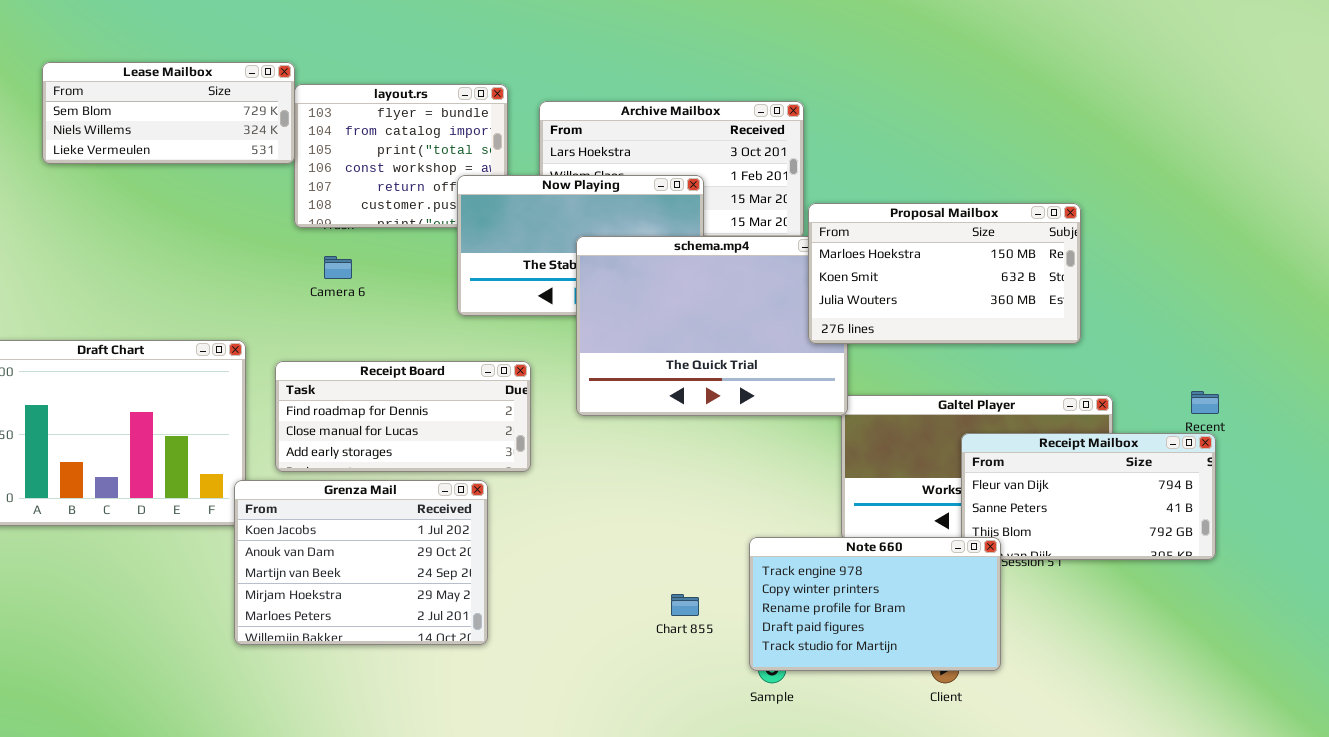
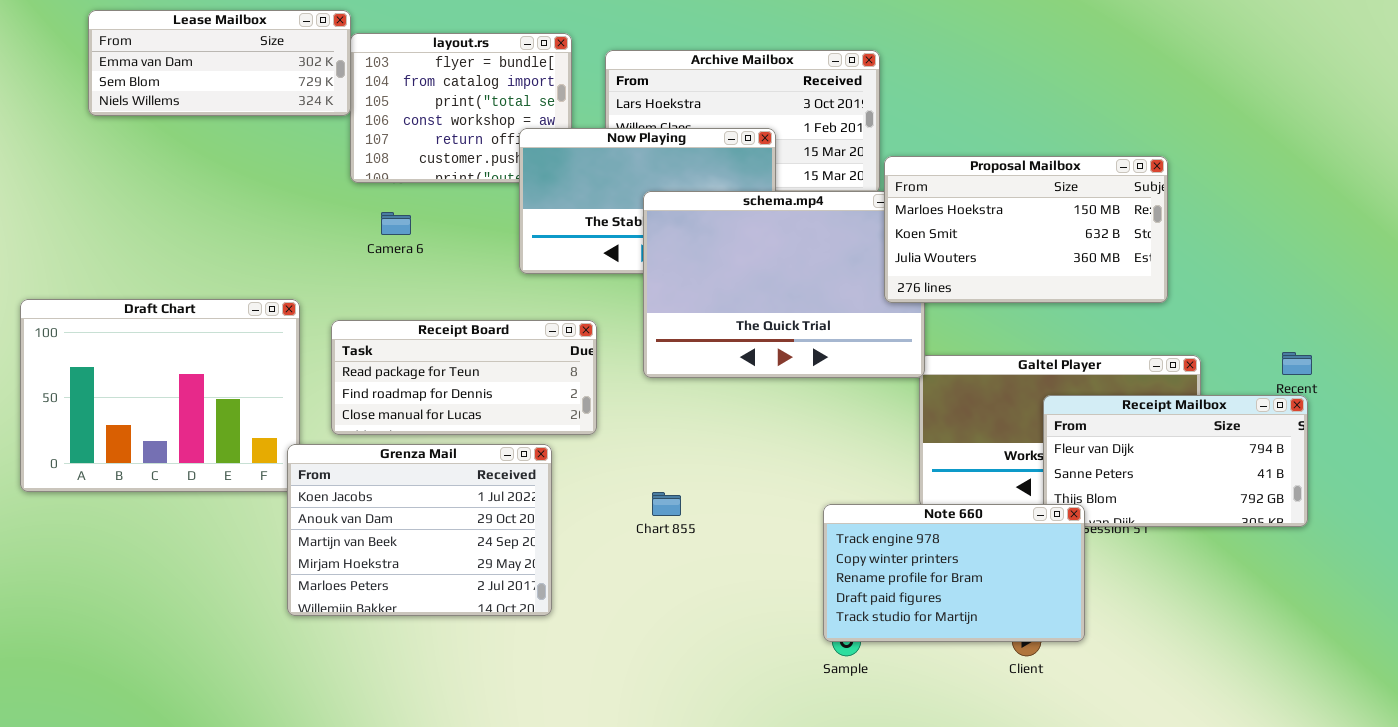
Lease Mailbox: [42,62,295,164] -> [88,10,351,116], scrolled up 1 row
Receipt Board: [275,361,531,472] -> [331,320,597,435], scrolled up 1 row
Chart 855: [671,594,699,616] -> [652,492,681,516], moved

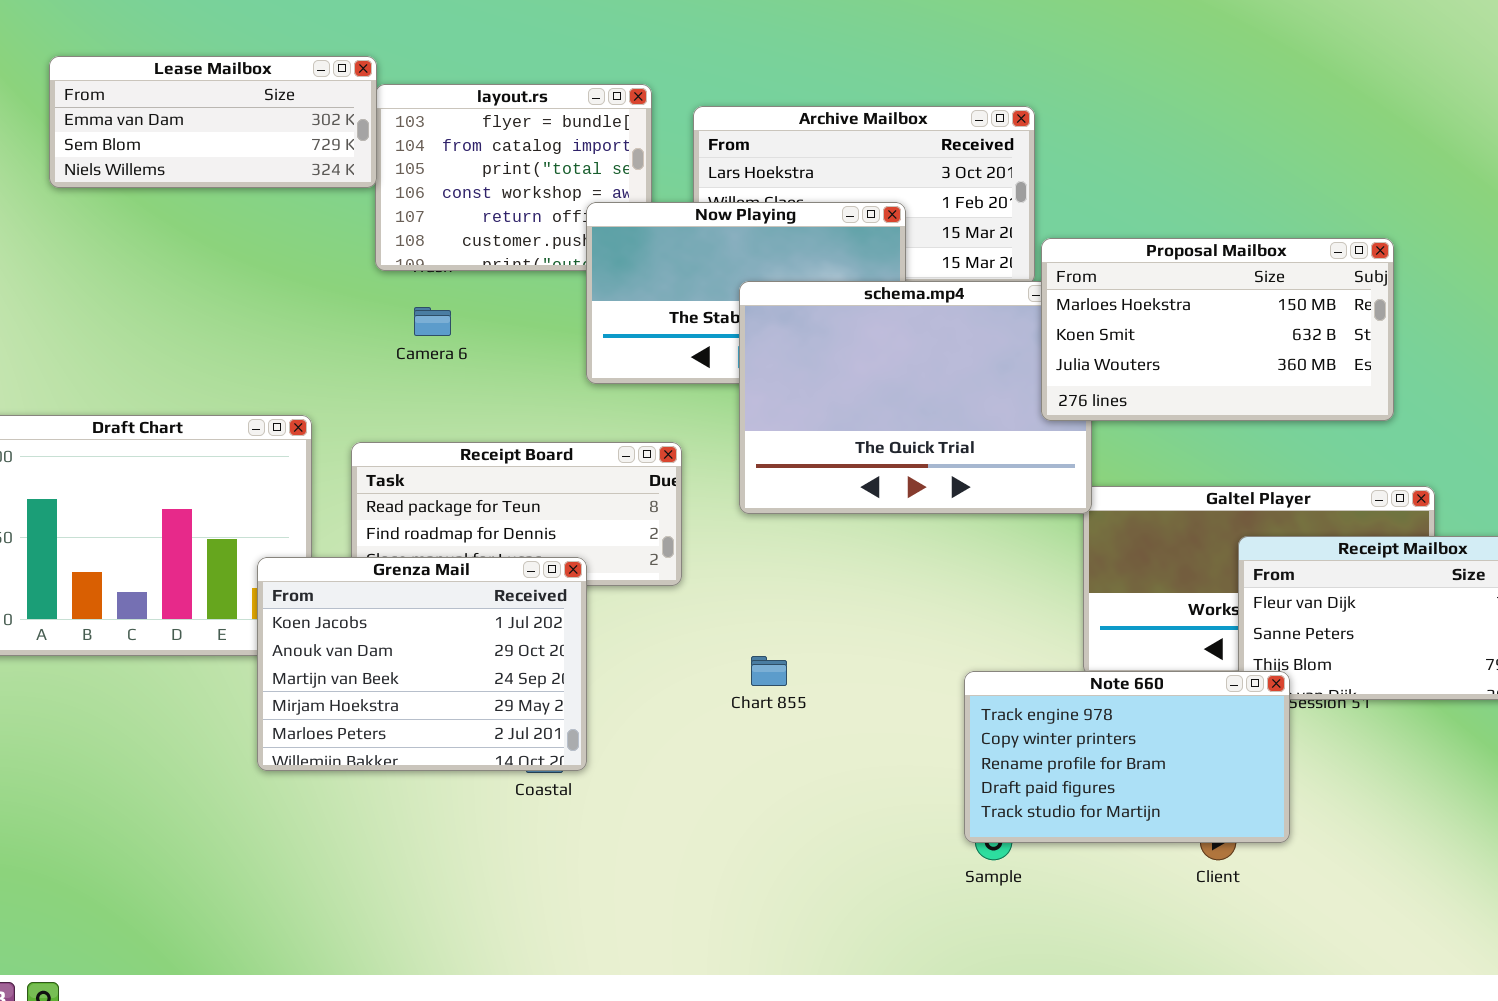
Grenza Mail: [287,444,552,616] -> [257,557,587,771], moved

